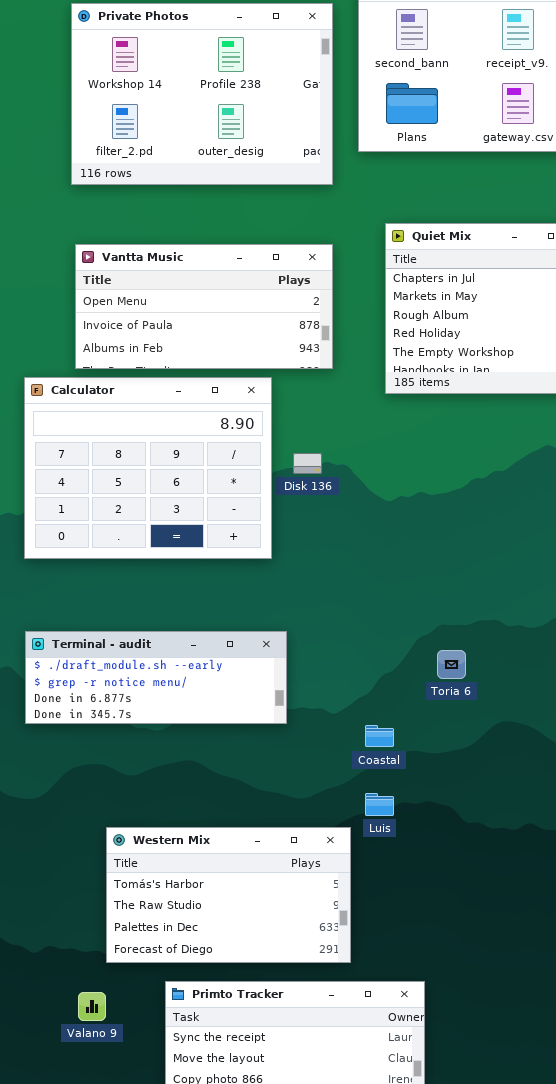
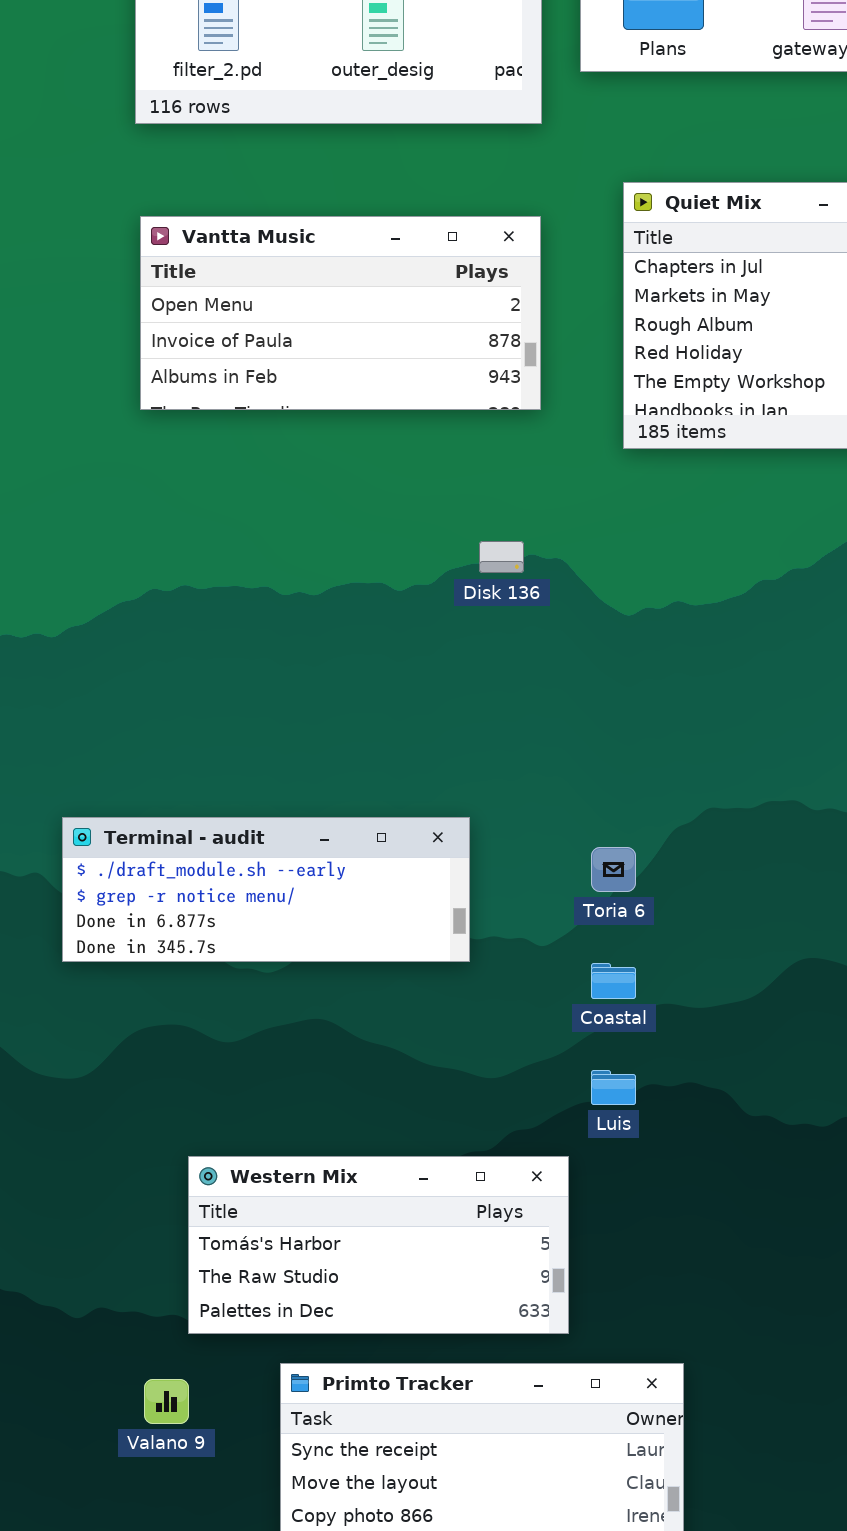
Calculator: [24,377,272,559] -> none, closed
Toria 6: [437,650,466,679] -> [591,847,636,892], moved
Western Mix: [106,827,351,963] -> [188,1156,569,1334], resized

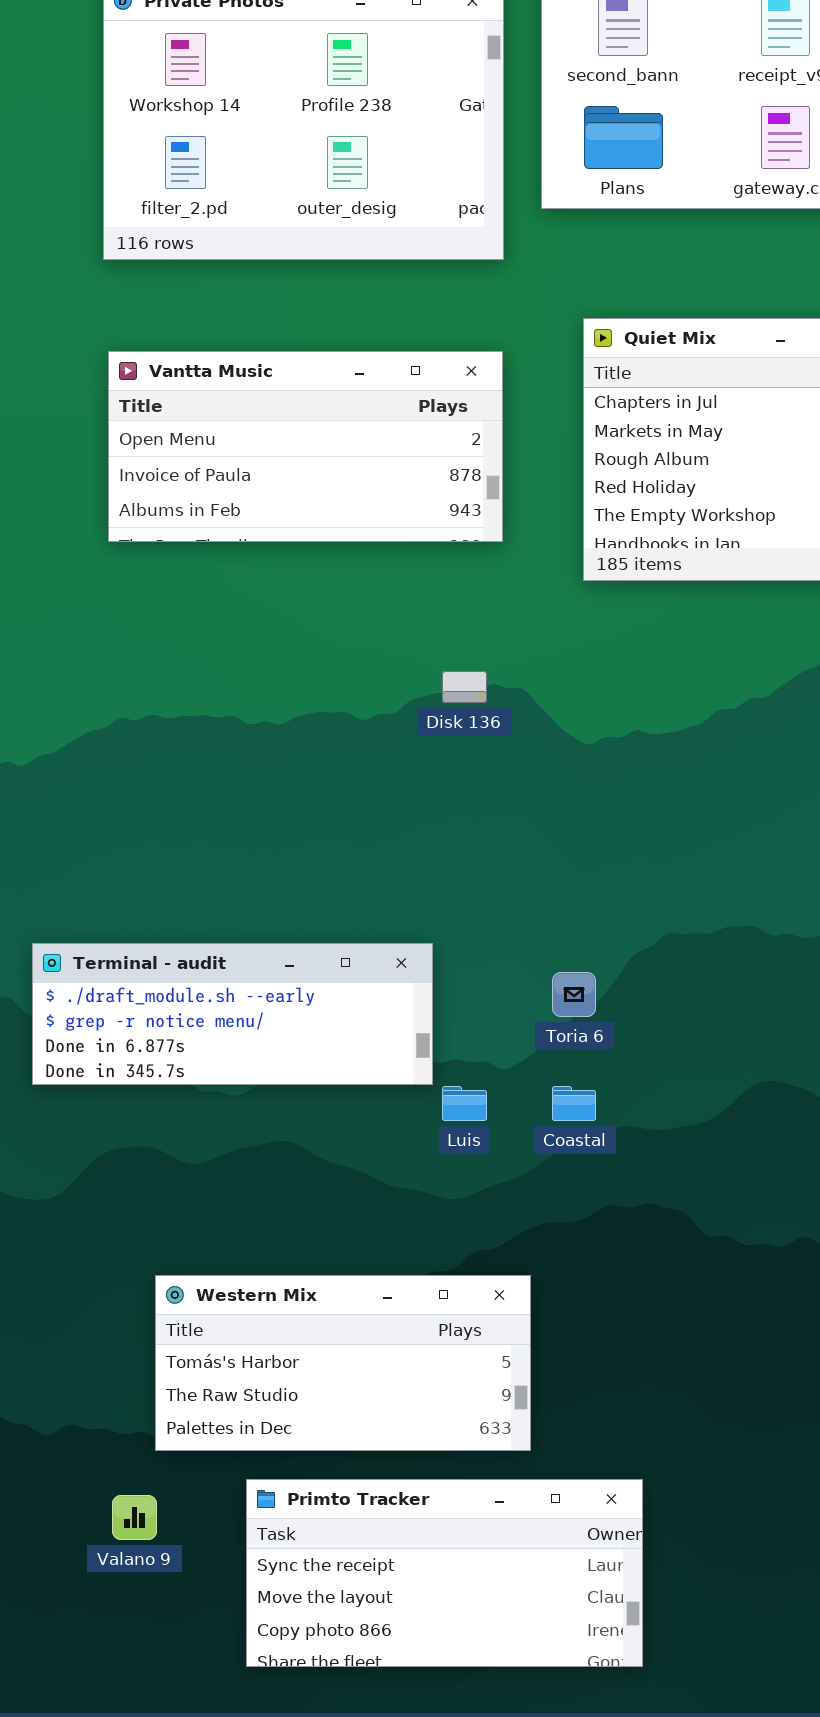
Luis: [591,1070,636,1105] -> [442,1086,487,1121], moved

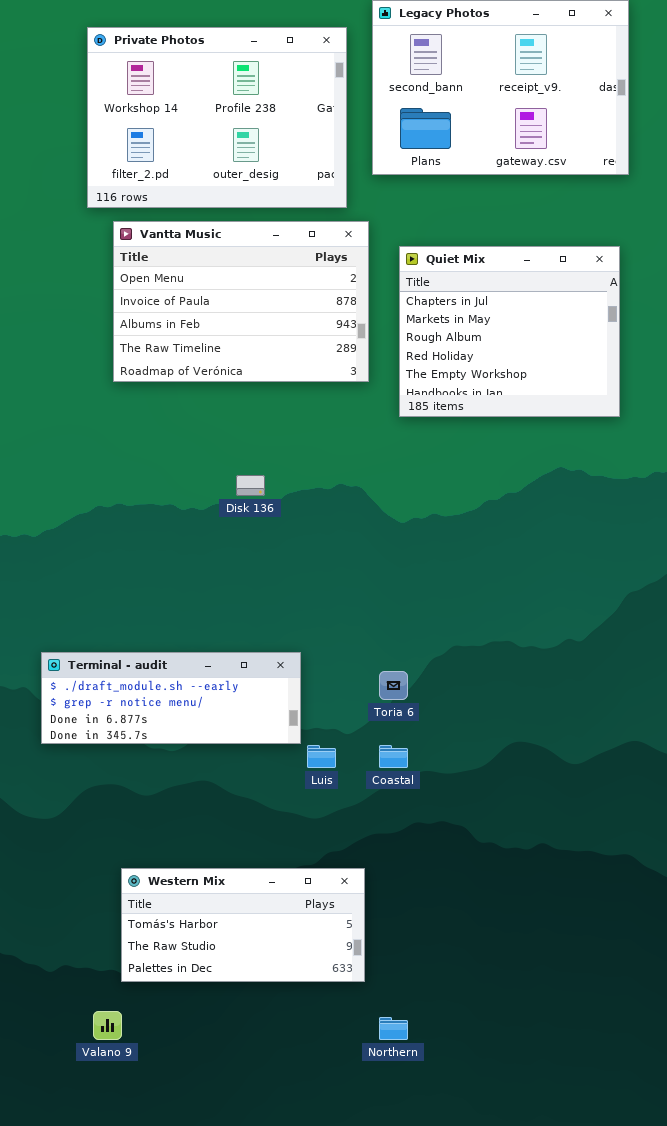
Vantta Music: [108,351,503,542] -> [113,221,369,382], moved, resized
Disk 136: [442,671,487,703] -> [236,475,265,496], moved
Primto Tracker: [246,1479,643,1667] -> none, closed

